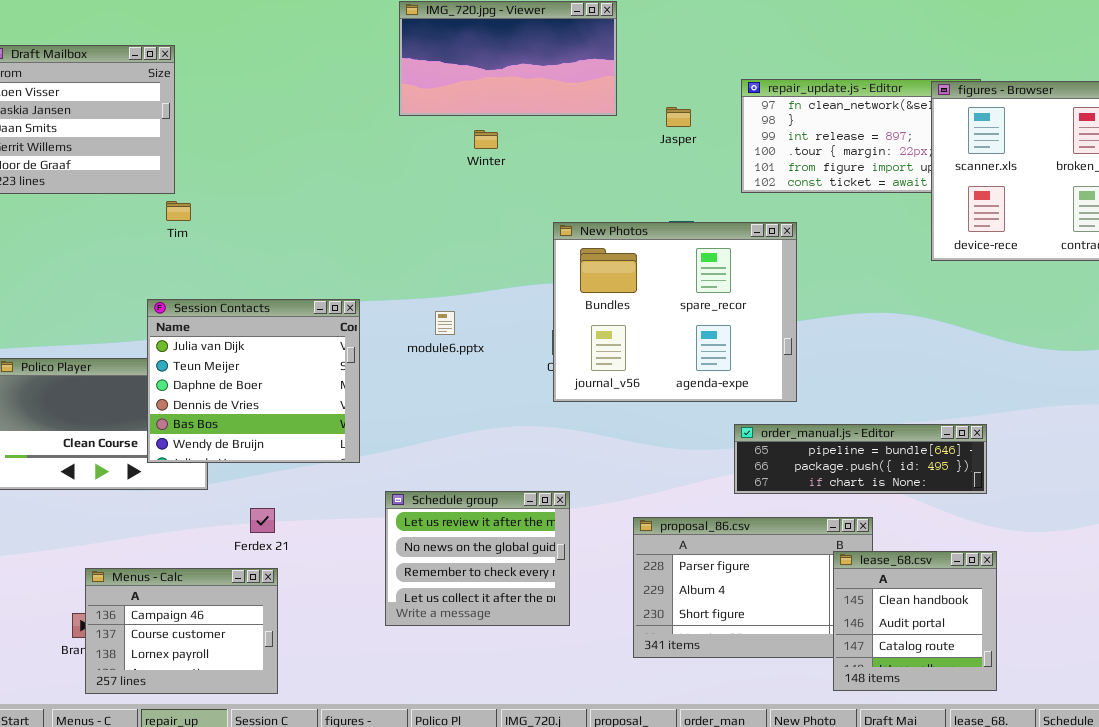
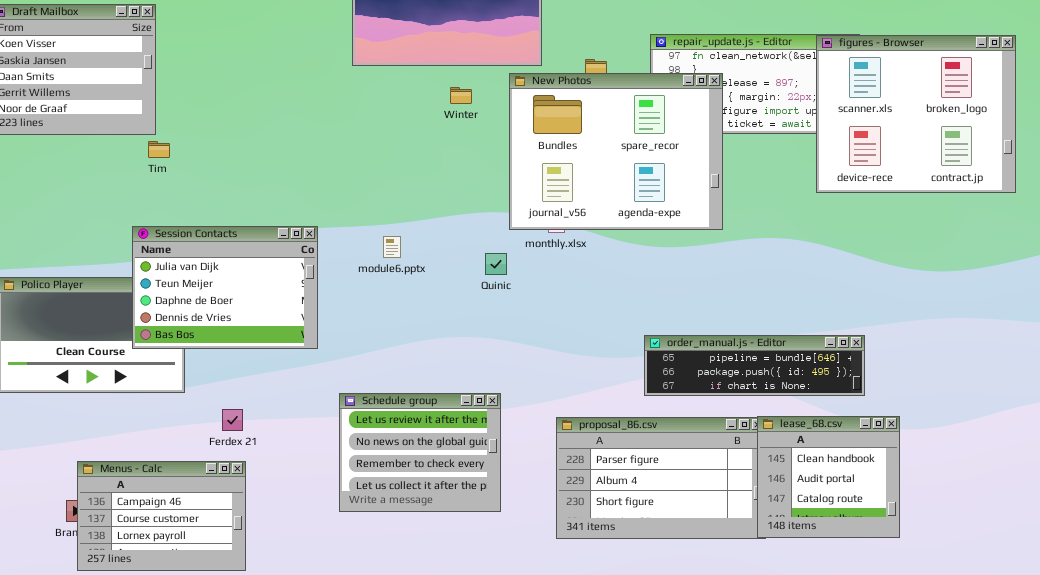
Winter: [474,130,498,149] -> [450,87,472,104], moved
New Photos: [553,222,797,402] -> [509,73,723,230], moved
Session Contacts: [147,299,360,463] -> [132,226,318,349], resized
lease_68.csv: [833,551,997,691] -> [757,416,900,538], moved

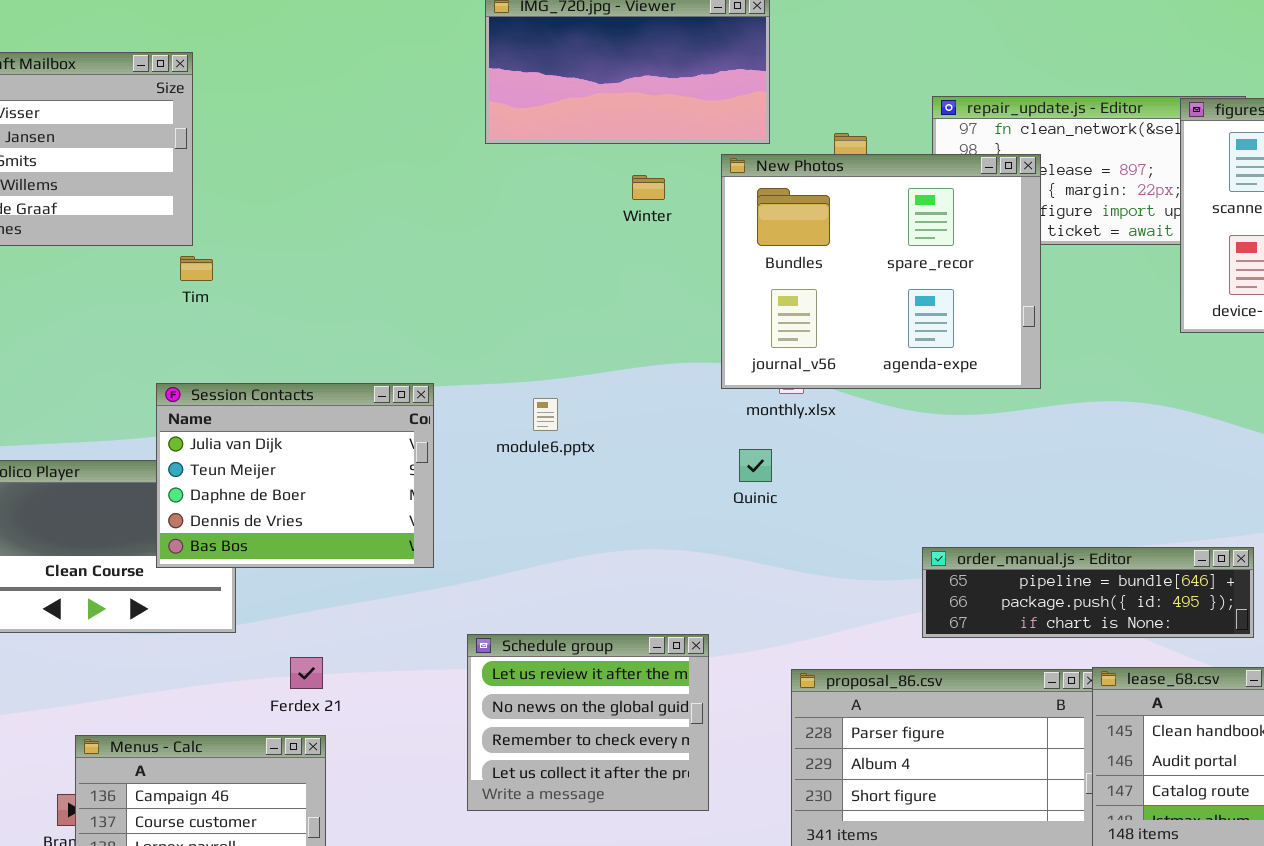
Quinic: [485,253,507,275] -> [739,449,772,482], moved

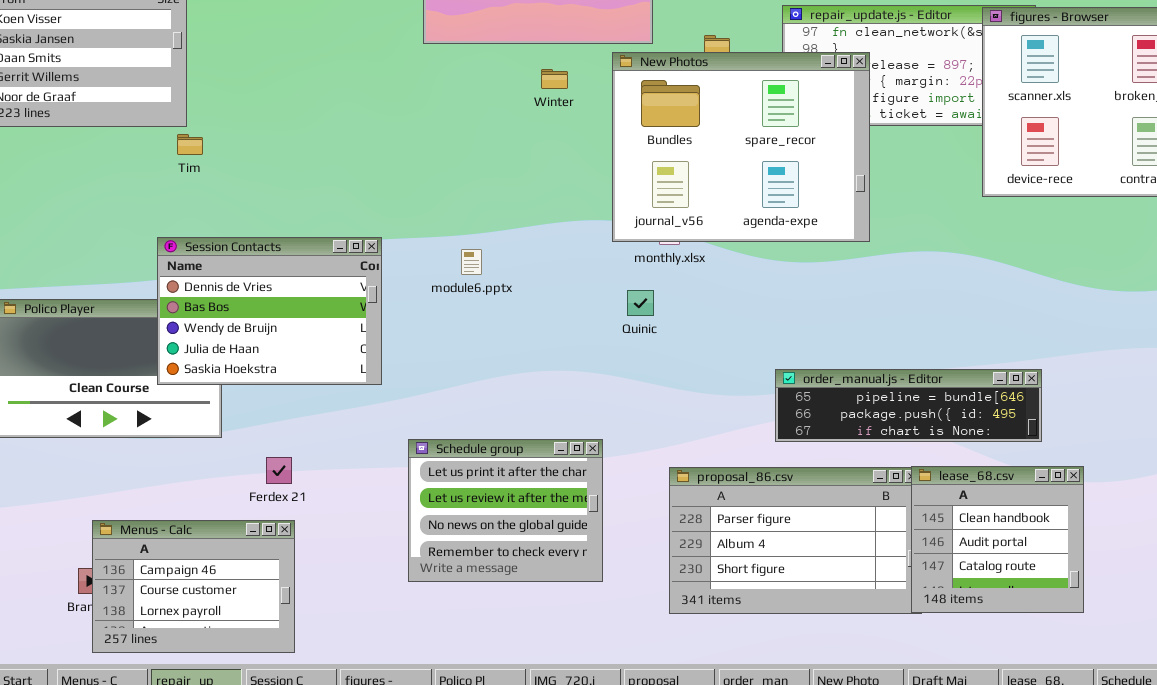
Session Contacts: [156,383,434,568] -> [157,237,382,385], scrolled down 3 rows
Schedule group: [467,634,709,811] -> [408,439,603,582], scrolled up 1 row

